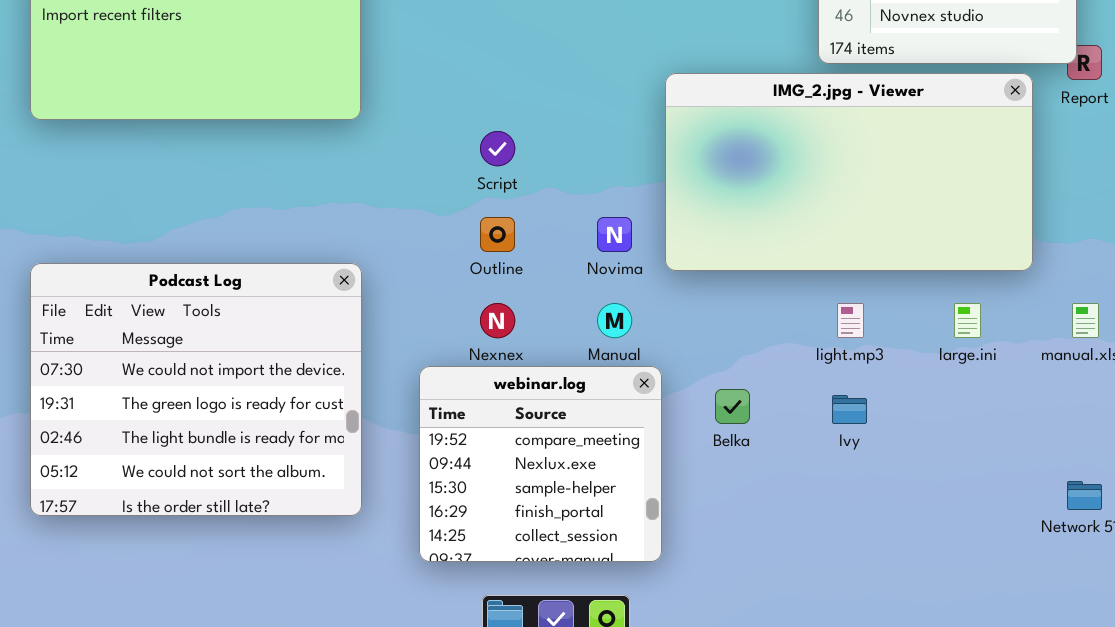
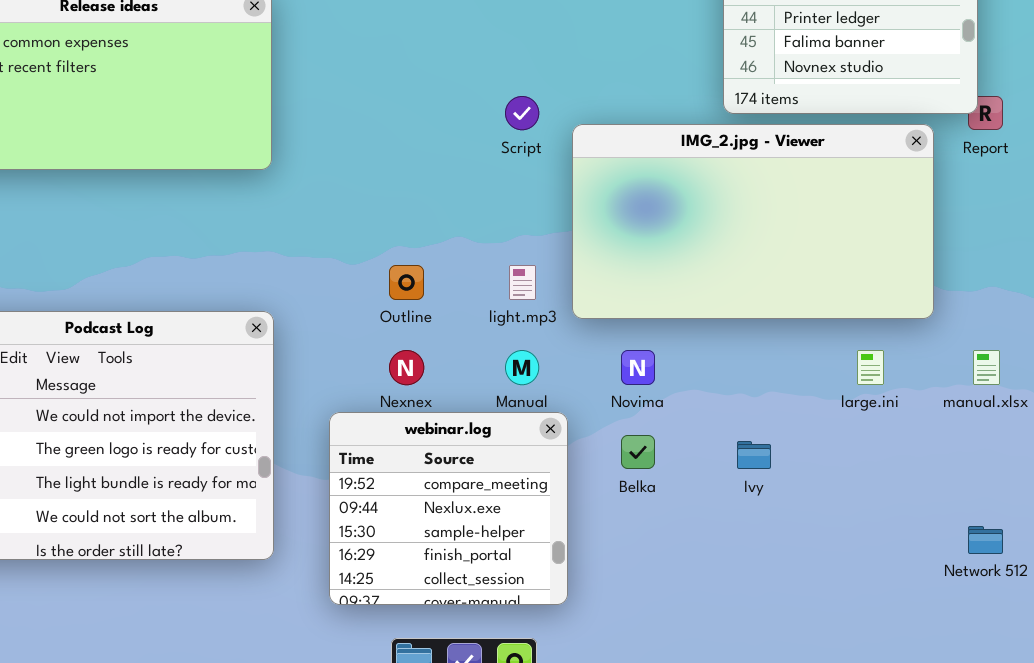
Script: [480,131,515,166] -> [505,96,539,130], moved
Novima: [597,217,632,252] -> [621,350,655,385], moved
light.mp3: [837,303,864,338] -> [509,265,536,300], moved

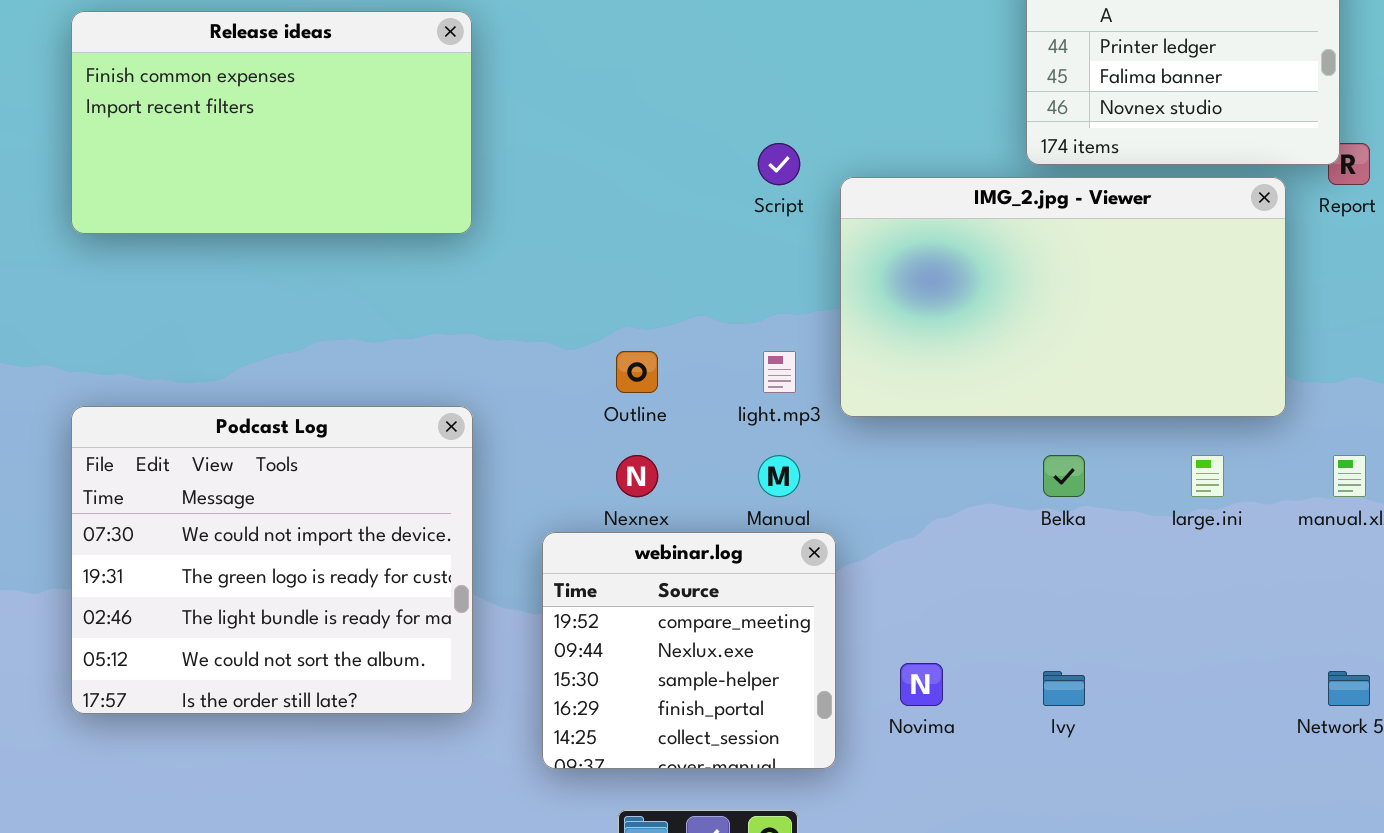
Novima: [621,350,655,385] -> [900,663,943,706], moved
Belka: [621,435,655,469] -> [1043,455,1085,497], moved
Ivy: [737,441,771,469] -> [1043,671,1085,706], moved

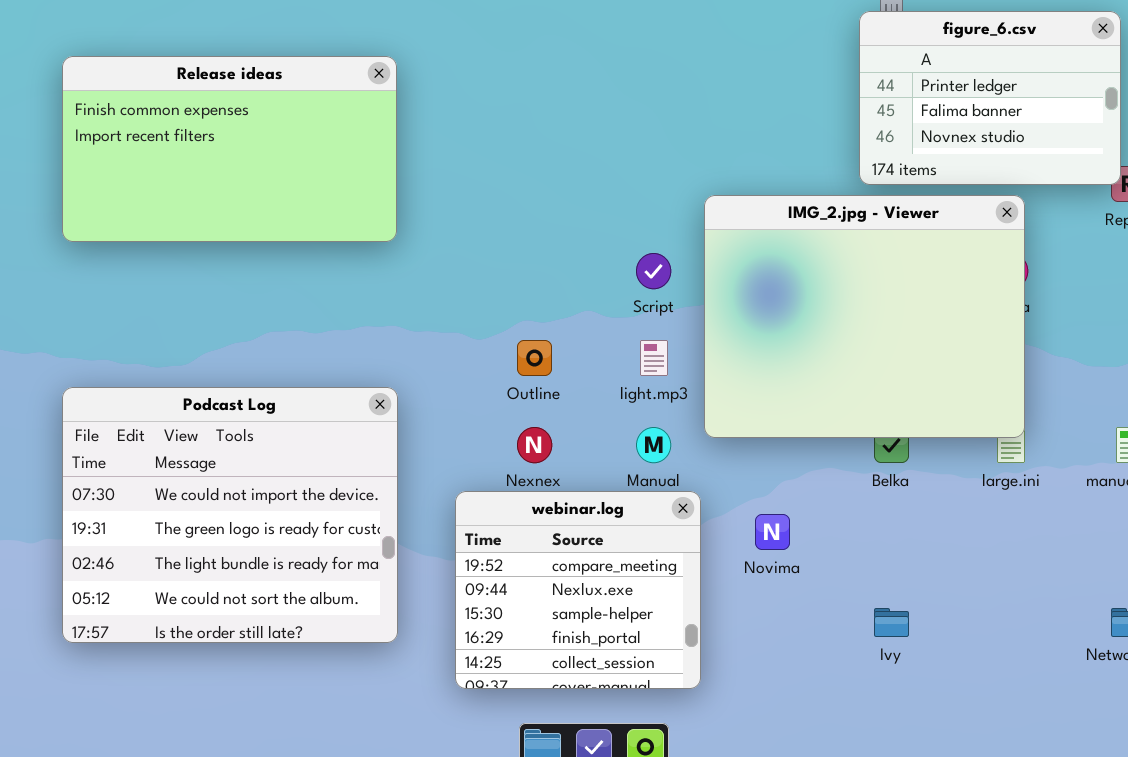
Script: [758,143,800,185] -> [636,253,671,289], moved
IMG_2.jpg - Viewer: [840,177,1286,417] -> [704,195,1025,438], resized
Novima: [900,663,943,706] -> [755,514,790,550], moved

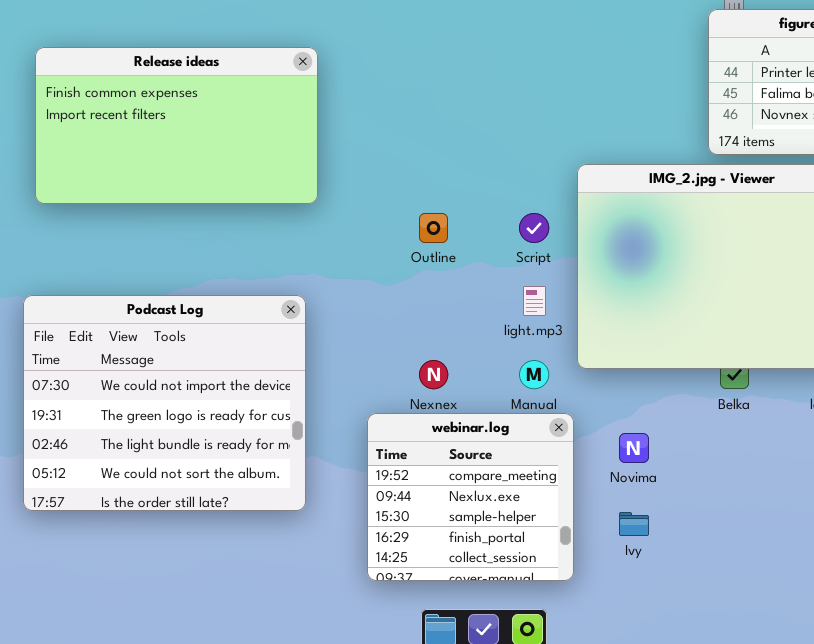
Outline: [517,340,552,376] -> [419,213,448,243], moved
Podcast Log: [62,387,398,643] -> [23,295,306,511], moved
Ivy: [874,608,909,637] -> [619,512,649,536], moved

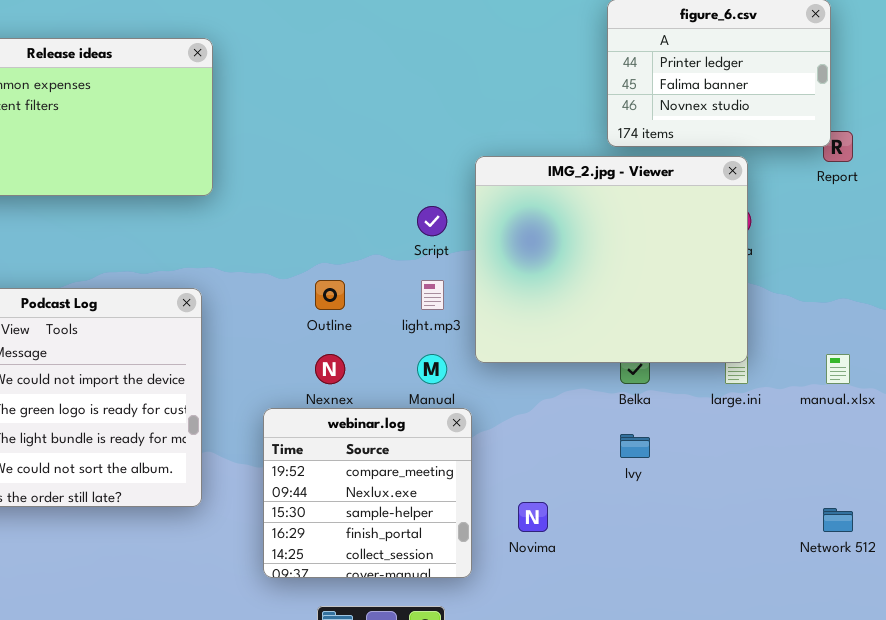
Outline: [419,213,448,243] -> [315,280,345,310], moved
Novima: [619,433,649,463] -> [518,502,548,532], moved
Ivy: [619,512,649,536] -> [620,434,650,458], moved

